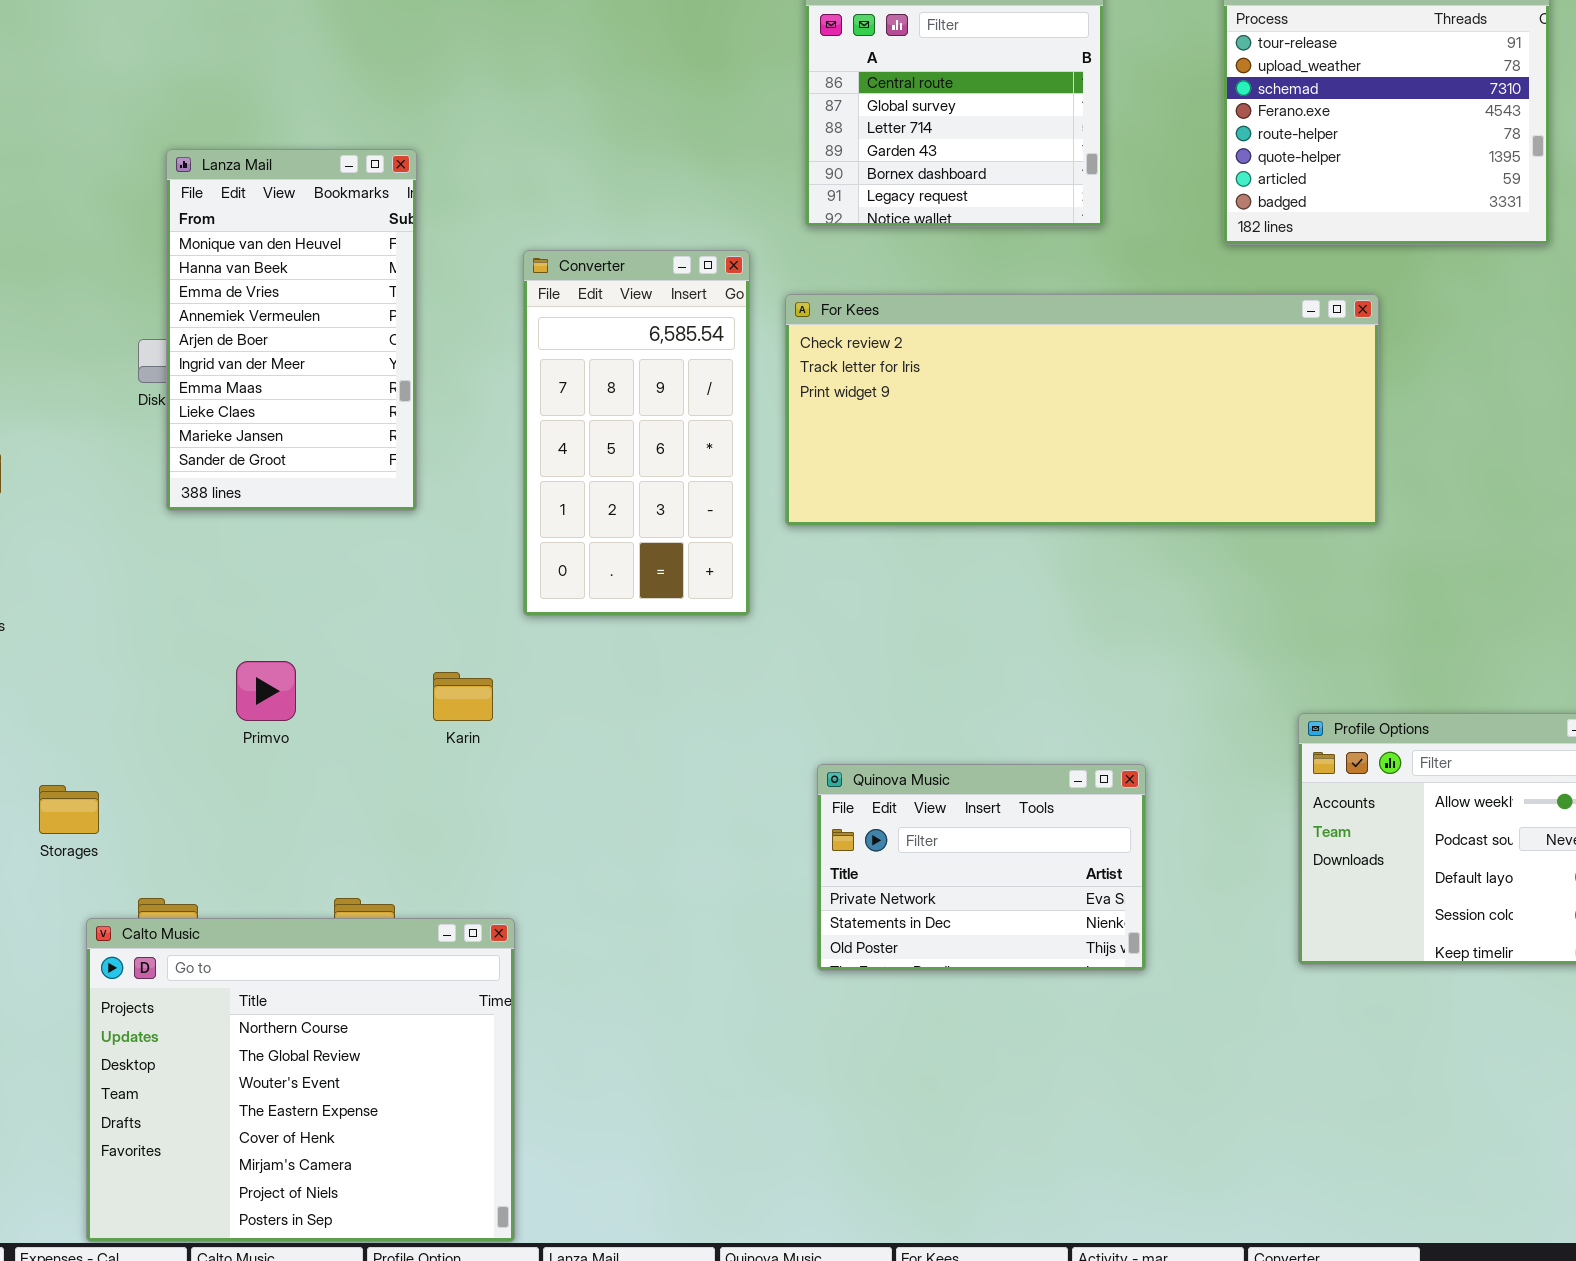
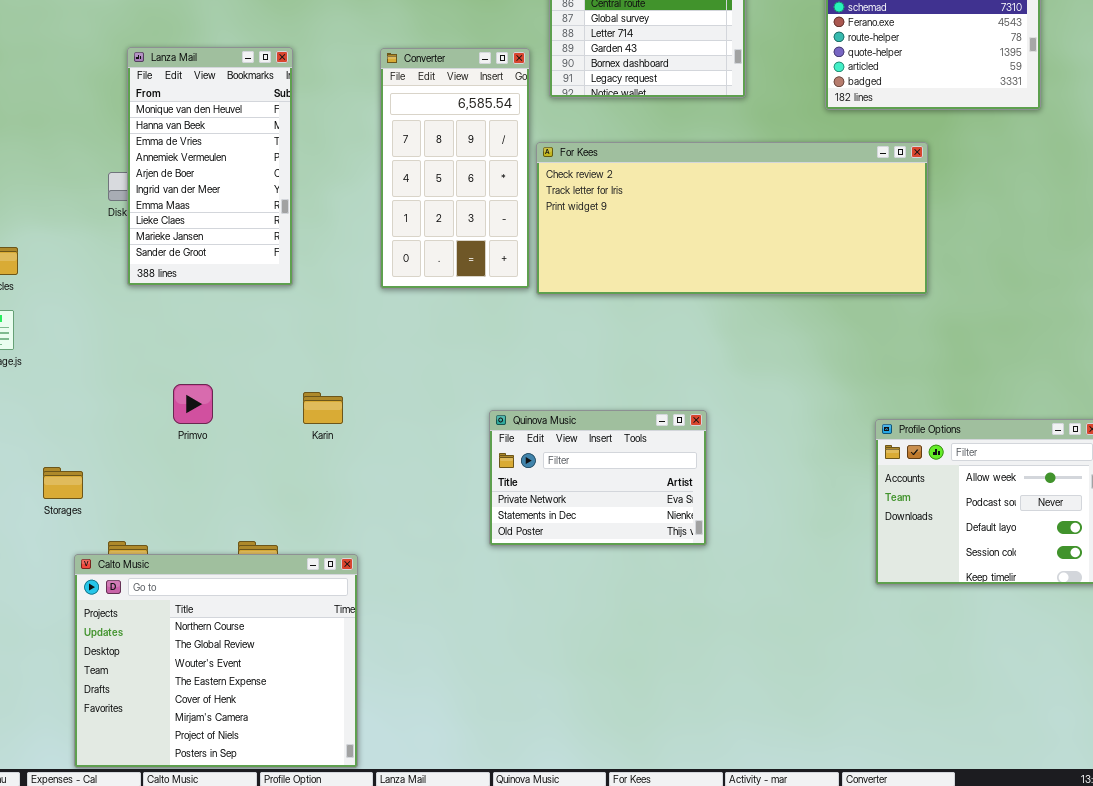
Converter: [523,250,750,616] -> [380,48,530,289], moved
Quinova Music: [817,764,1146,971] -> [489,410,707,546], moved

